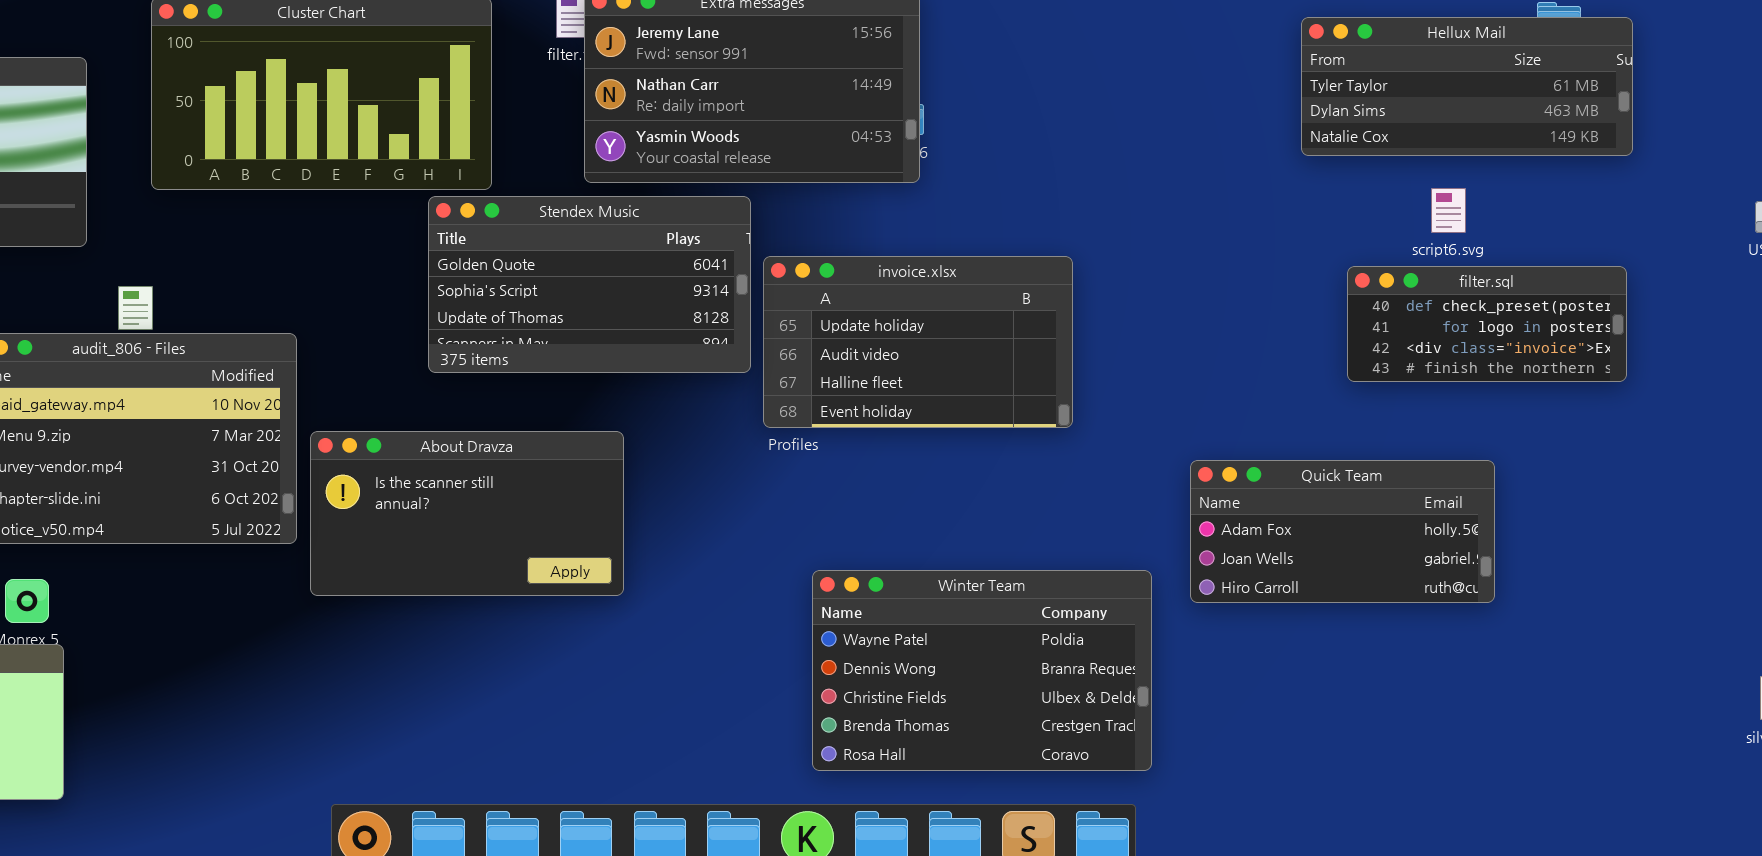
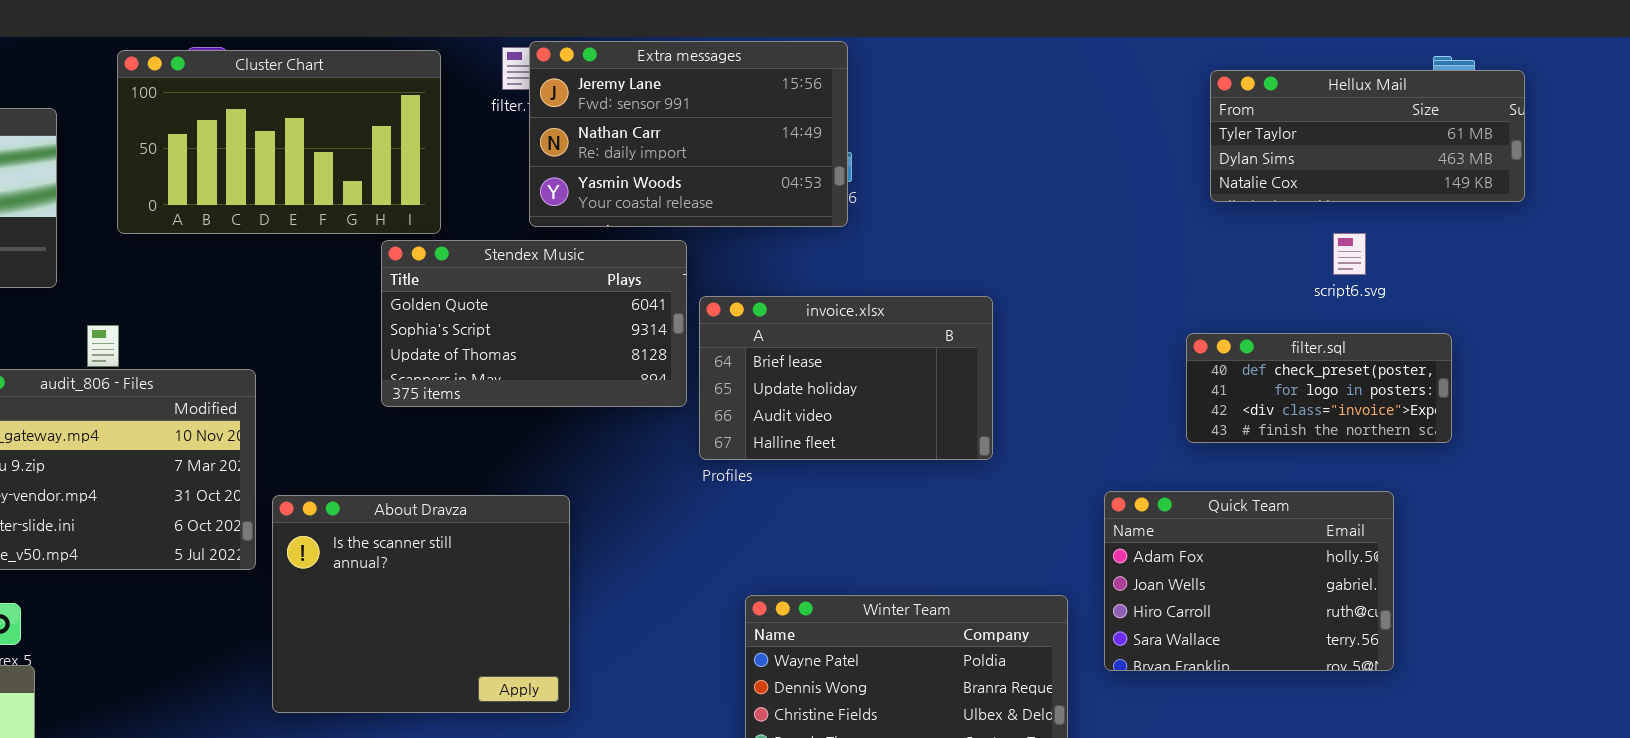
invoice.xlsx: [763,256,1073,428] -> [699,296,993,460], scrolled up 1 row
filter.sql: [1347,266,1627,382] -> [1186,333,1452,443], moved
About Dravza: [310,431,624,596] -> [272,495,570,713], moved, resized
Quick Team: [1190,460,1495,603] -> [1104,491,1394,671], resized

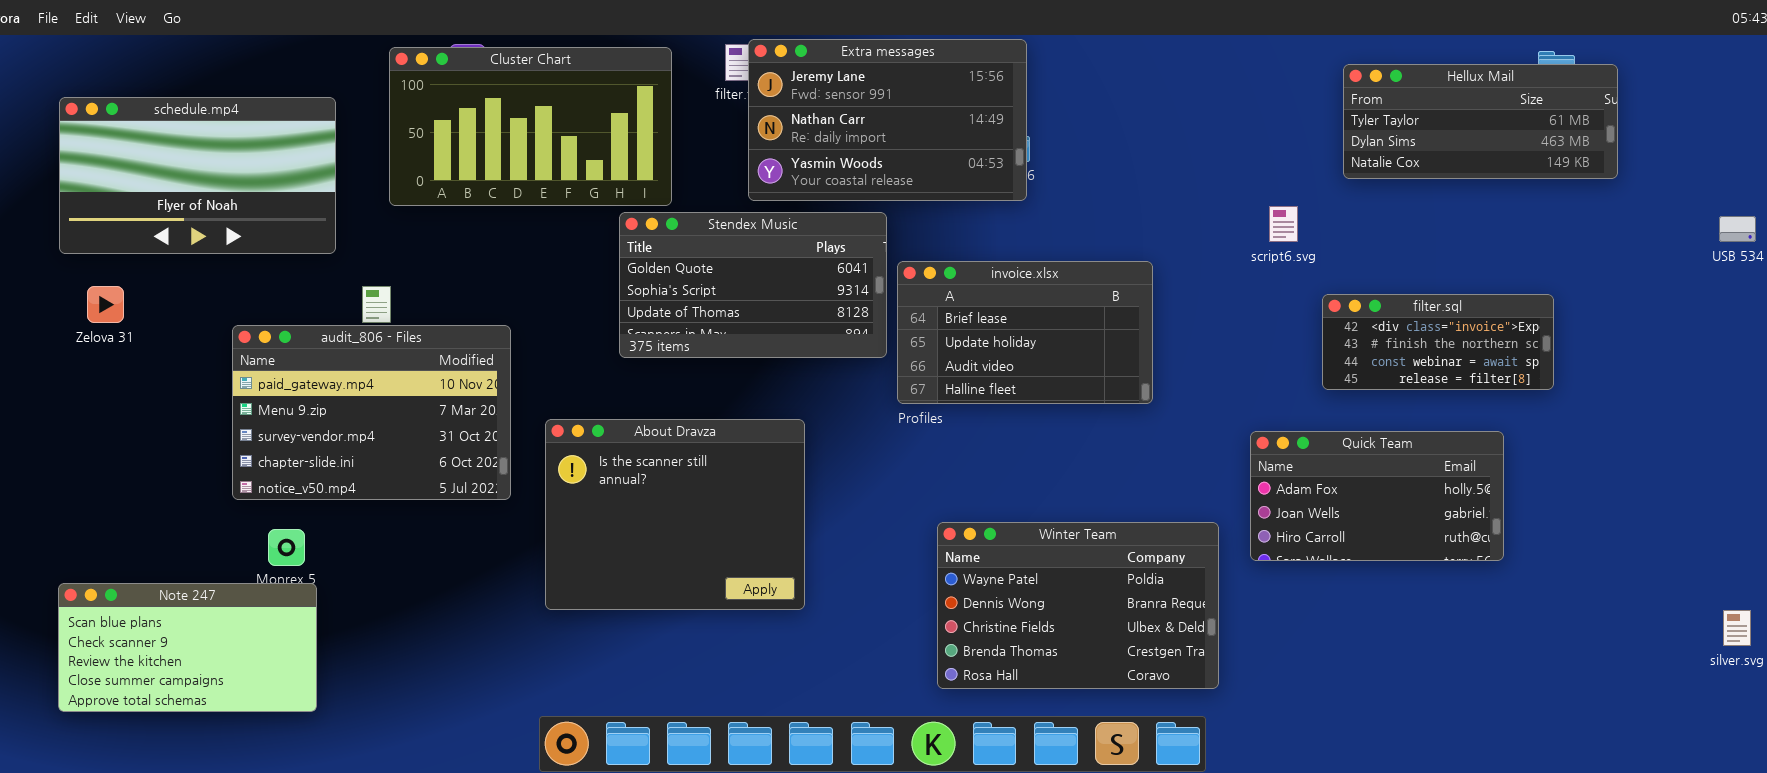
script6.svg: [1333,233,1366,275] -> [1269,206,1298,242], moved
filter.sql: [1186,333,1452,443] -> [1322,294,1554,390], scrolled down 2 rows
Quick Team: [1104,491,1394,671] -> [1250,431,1504,561], resized
About Dravza: [272,495,570,713] -> [545,419,805,610], moved

